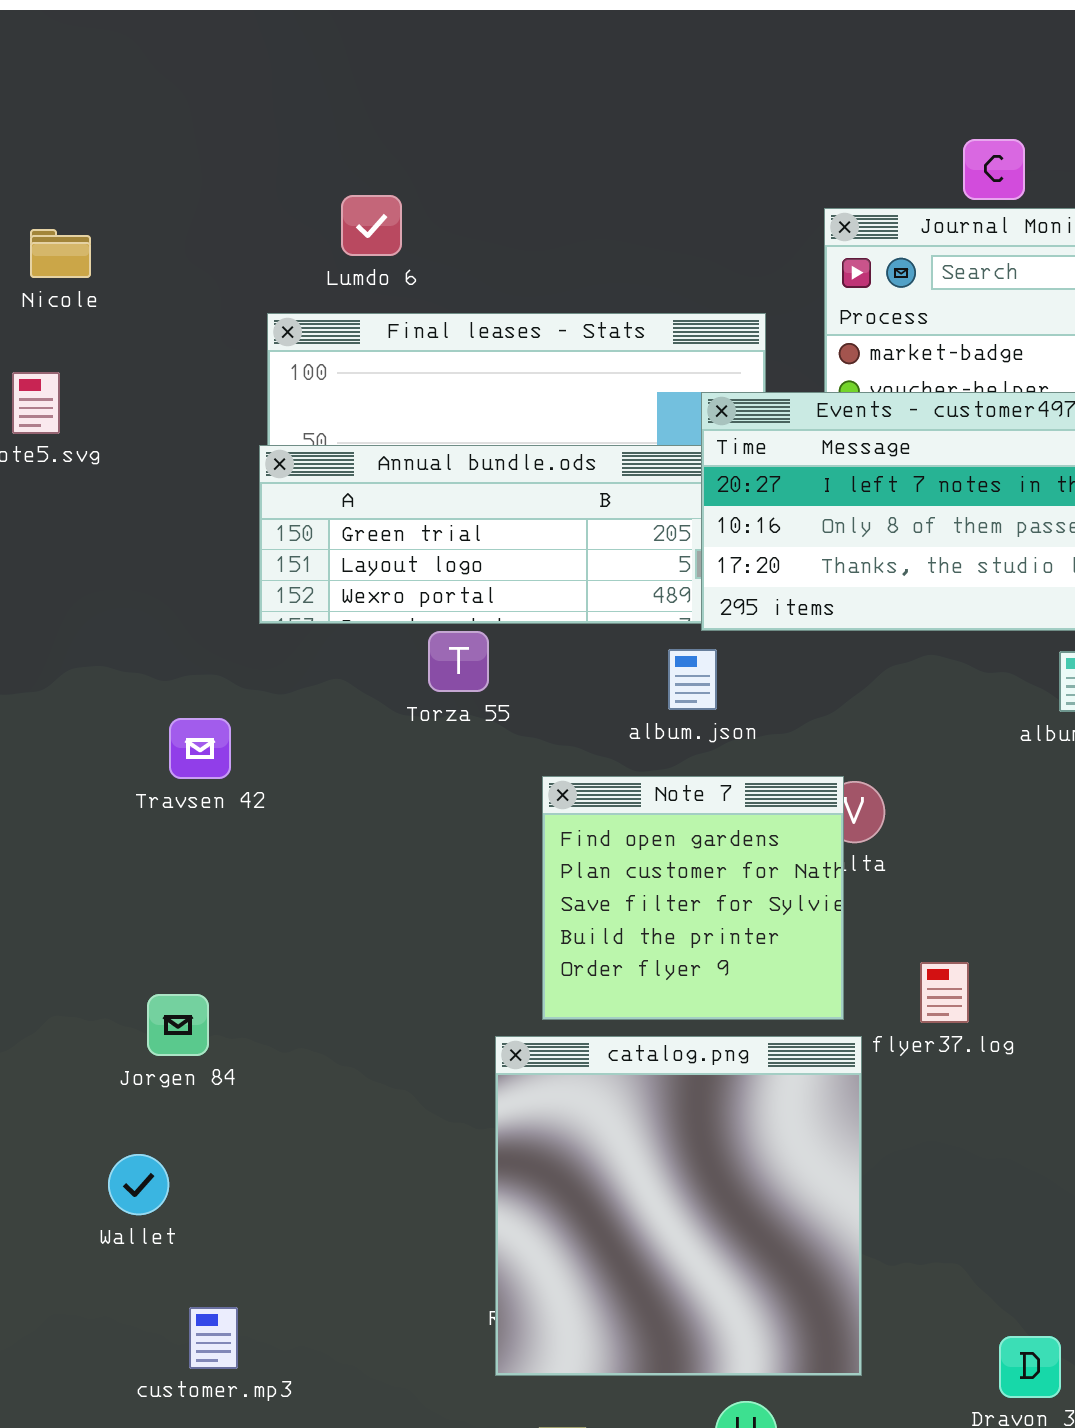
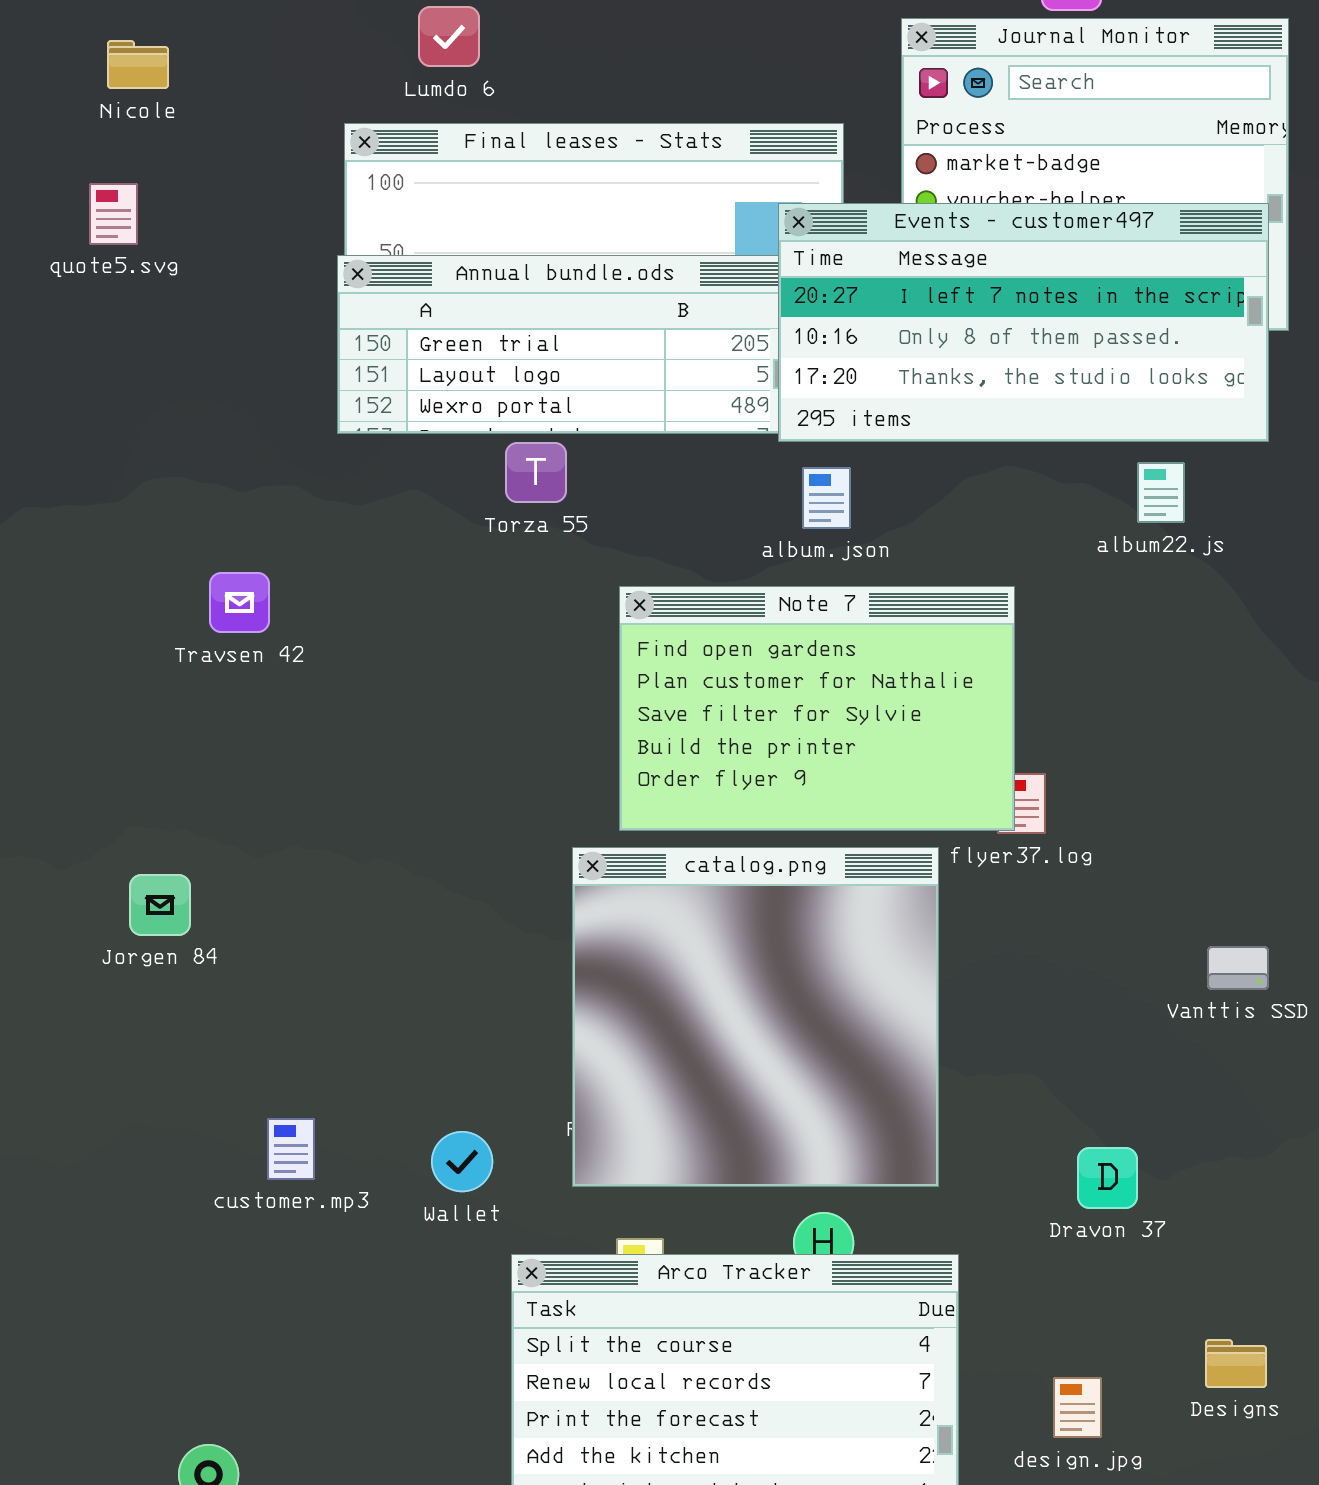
album.json: [668,649,717,710] -> [802,467,851,529], moved
Travsen 42: [169,718,231,779] -> [209,572,270,633], moved
Note 7: [542,776,844,1020] -> [619,586,1015,831], resized
Jorgen 84: [147,994,209,1056] -> [129,874,191,936], moved
Wallet: [108,1154,169,1215] -> [431,1131,493,1192], moved

